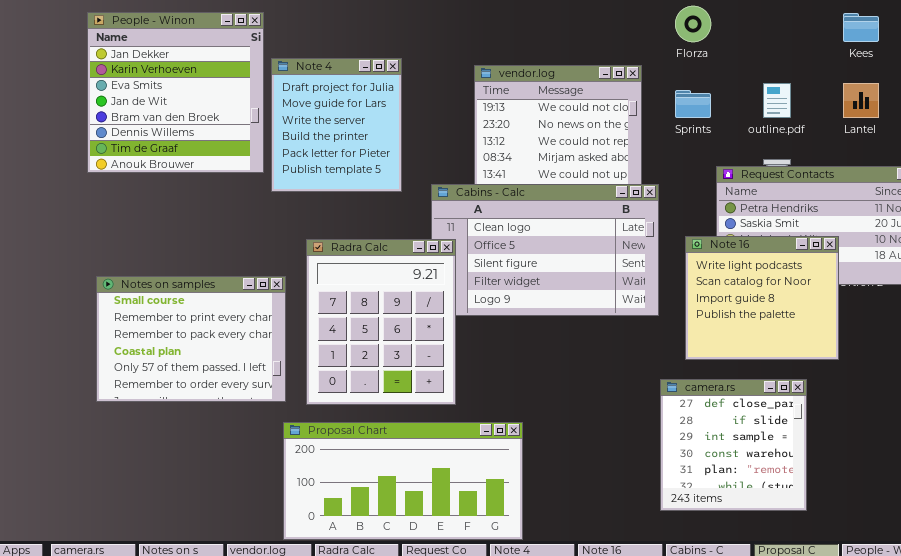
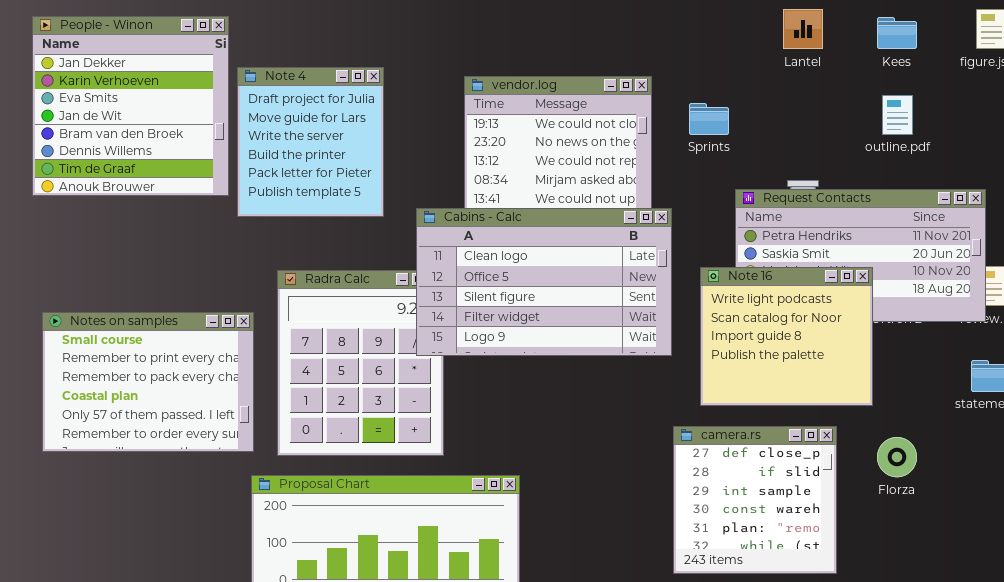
Florza: [675,6,711,42] -> [877,437,917,477], moved
outline.pdf: [763,83,791,118] -> [882,95,913,135], moved
Lantel: [843,83,879,118] -> [783,9,823,49], moved
Cabins - Calc: [431,184,659,316] -> [416,208,672,356], raised

